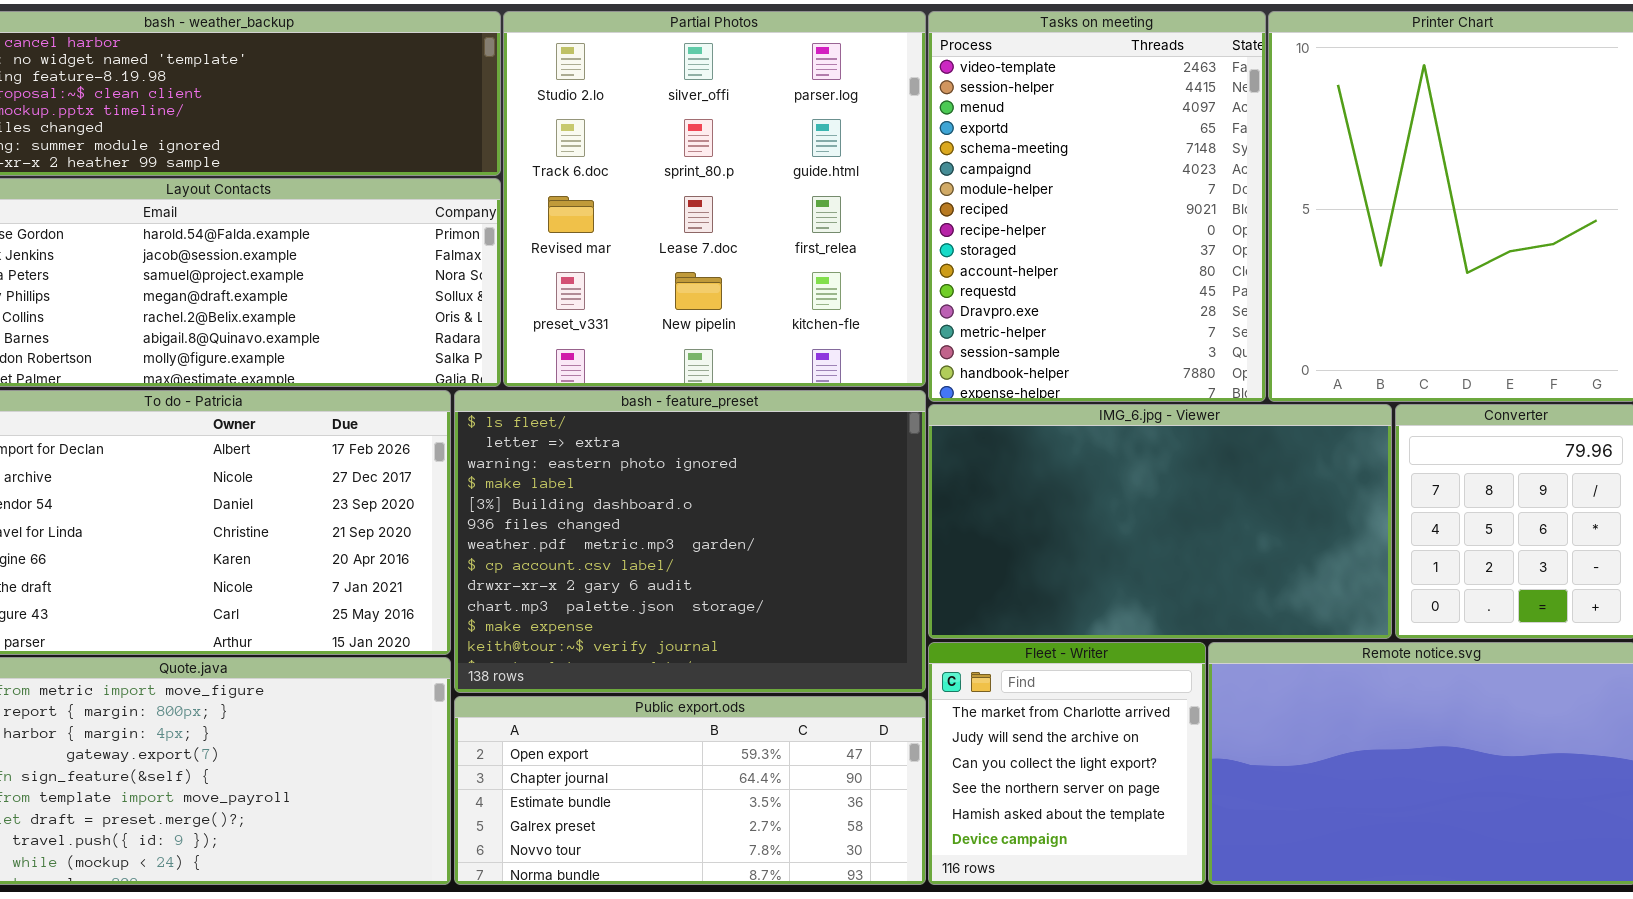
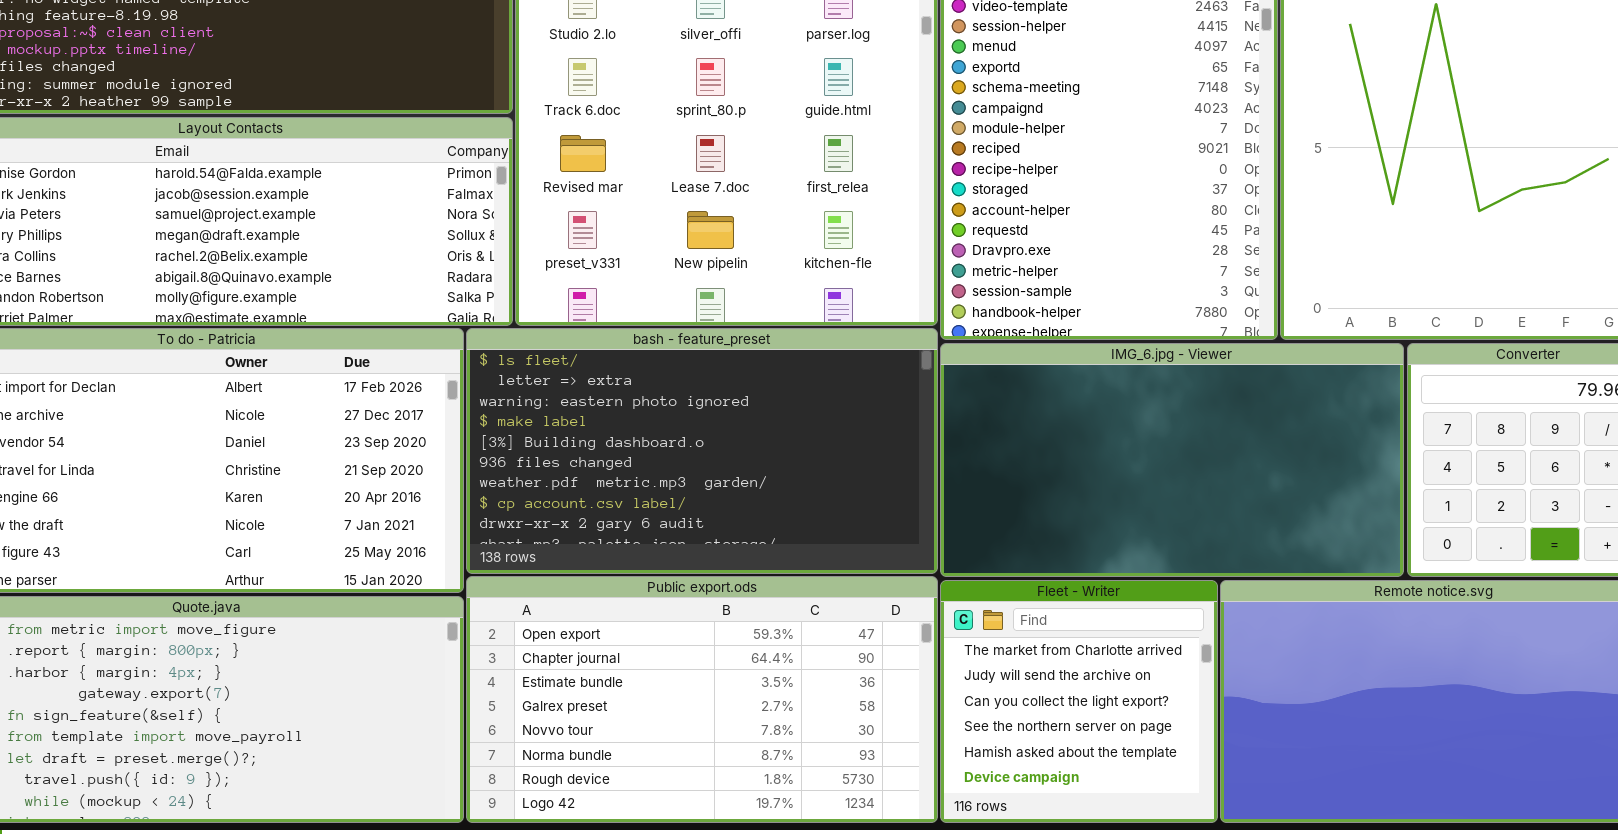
bash - feature_preset: [454,390,926,693] -> [466,328,938,574], resized
Public export.ods: [454,696,926,885] -> [466,576,938,823], resized

